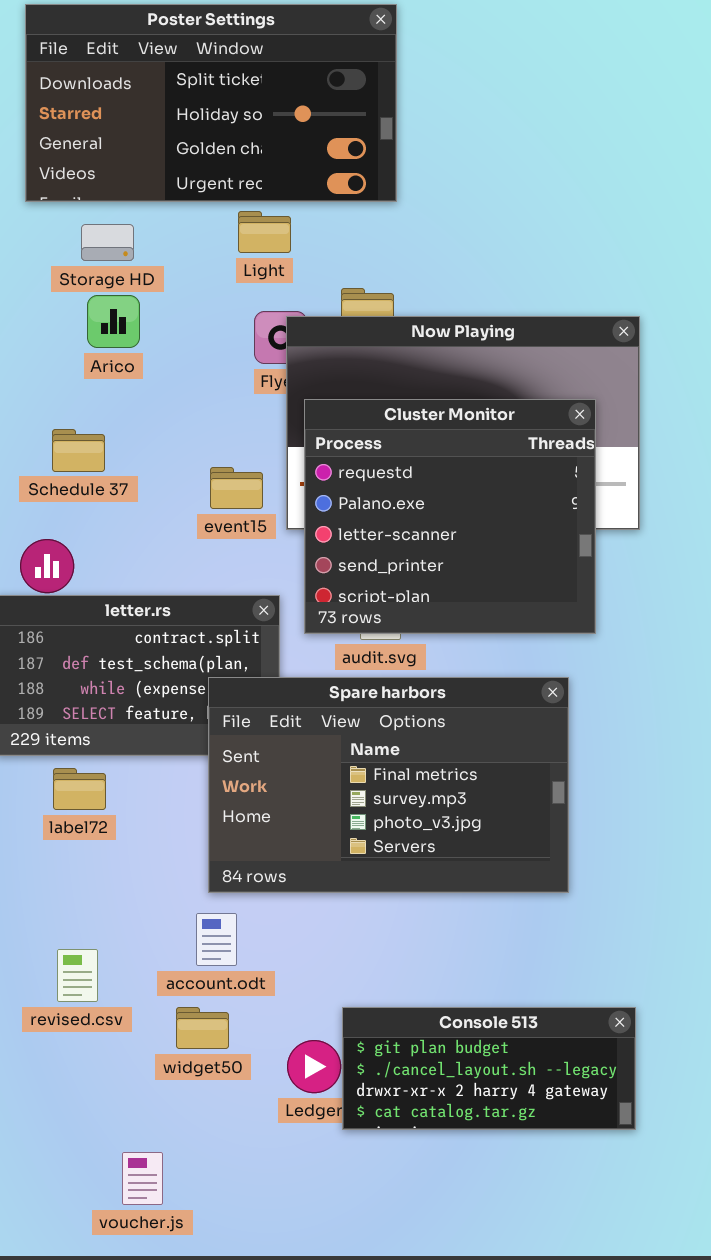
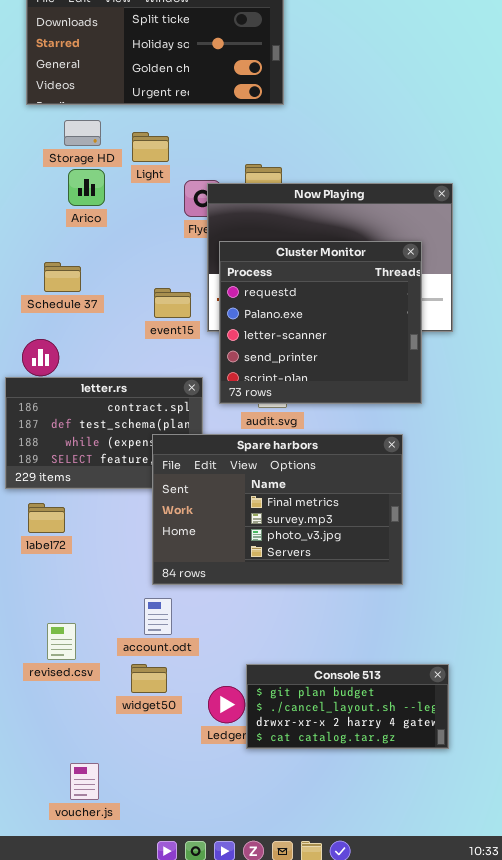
Light: [238,211,291,253] -> [132,132,169,162], moved
label72: [53,768,106,810] -> [28,503,65,533], moved
voucher.js: [122,1152,163,1205] -> [70,763,99,800], moved

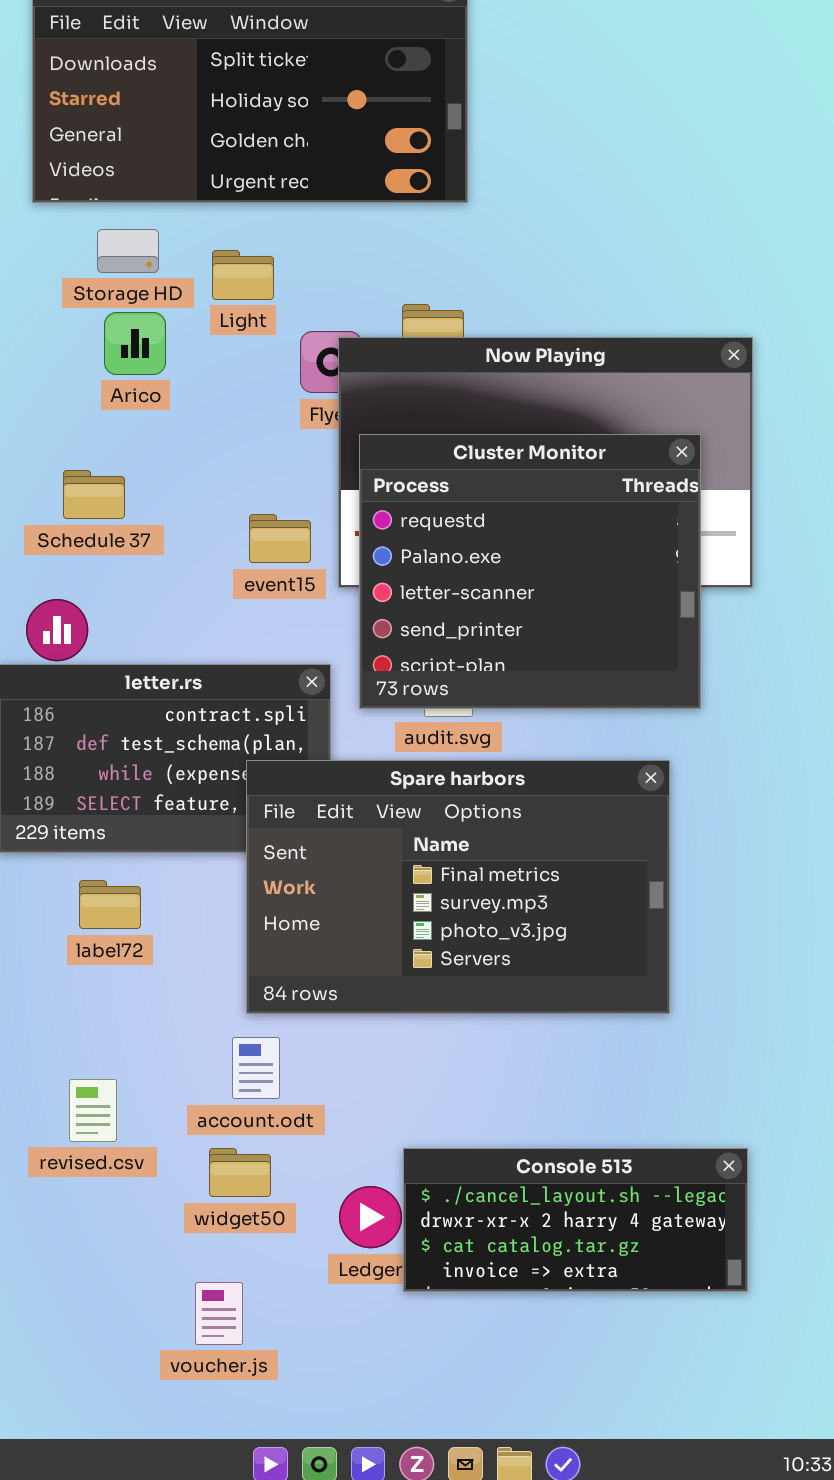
label72: [28,503,65,533] -> [79,880,141,929], moved
Console 513: [246,664,449,749] -> [403,1148,748,1292], scrolled down 1 row
voucher.js: [70,763,99,800] -> [195,1282,243,1345], moved

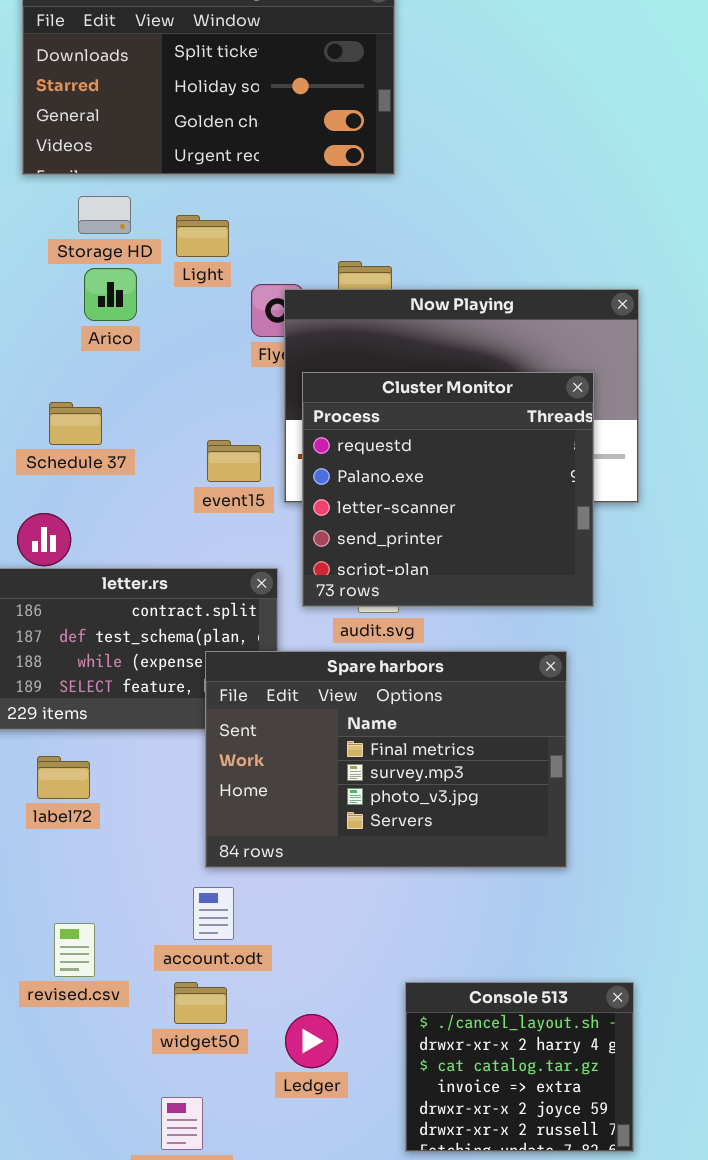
label72: [79,880,141,929] -> [37,756,90,799], moved
Console 513: [403,1148,748,1292] -> [405,982,634,1152], resized

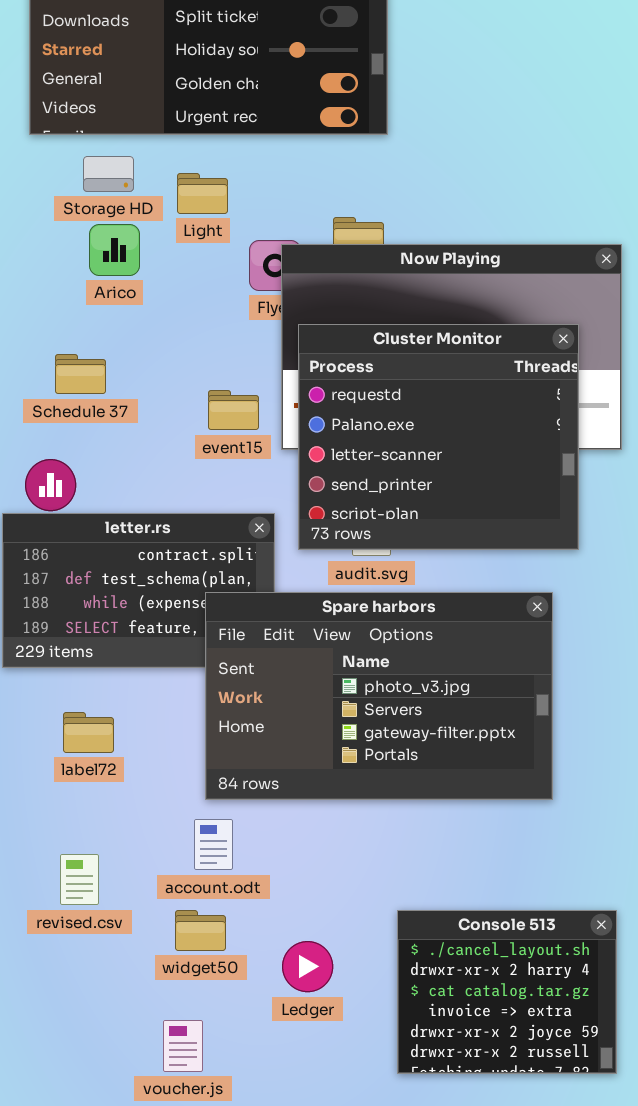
Spare harbors: [205,651,567,868] -> [205,592,553,800], scrolled down 2 rows
label72: [37,756,90,799] -> [63,712,114,753], moved

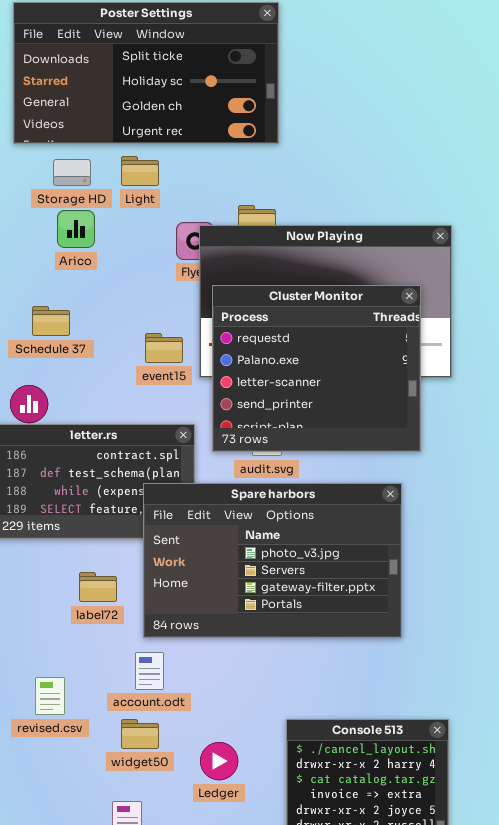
Light: [177,173,228,214] -> [121,156,159,186], moved
label72: [63,712,114,753] -> [79,572,117,602], moved

